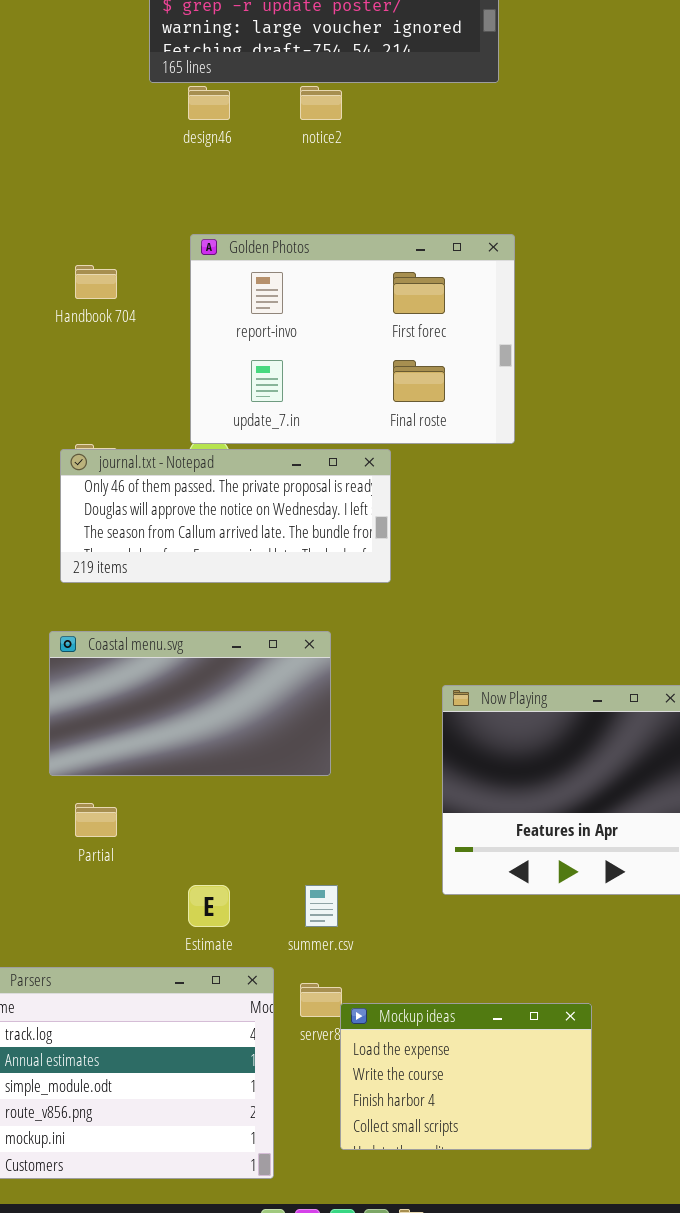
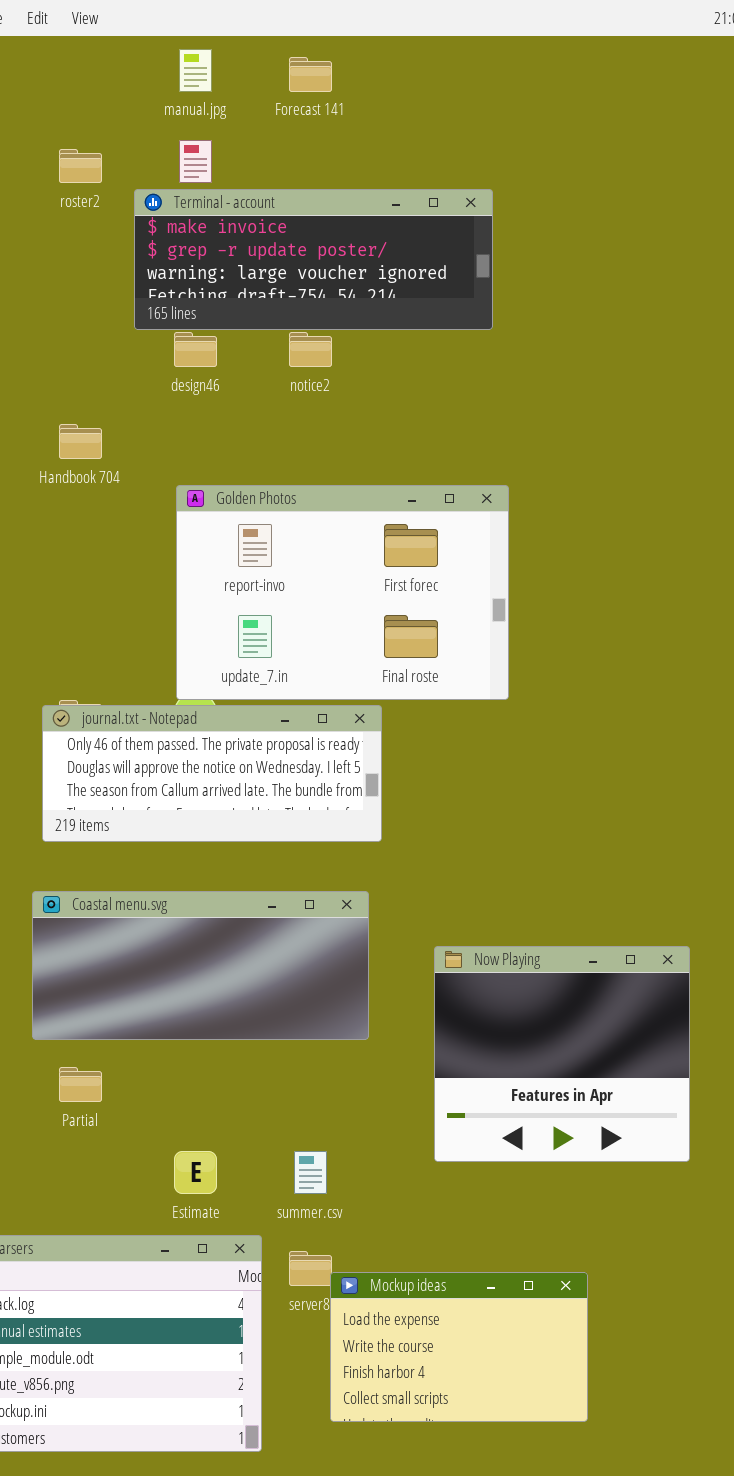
Handbook 704: [75,265,117,299] -> [59,424,102,459], moved
Coastal menu.svg: [49,631,331,776] -> [32,891,369,1040], resized

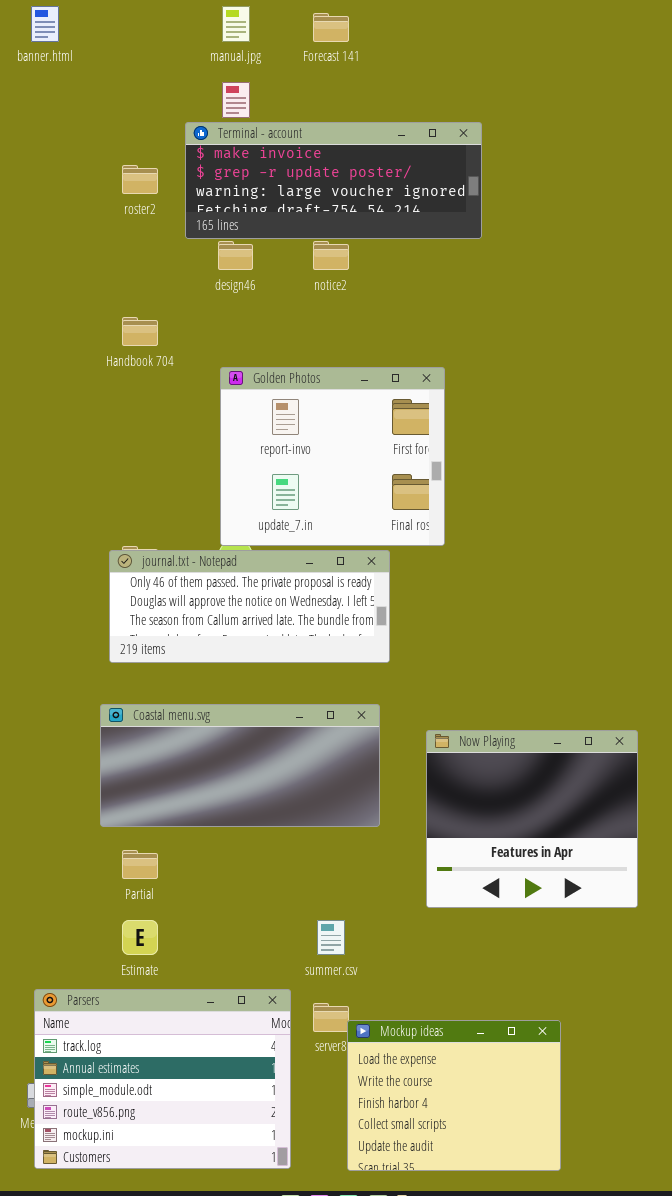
roster2: [59,149,102,183] -> [122,165,158,194], moved
Golden Photos: [176,485,509,700] -> [220,367,445,546], resized
Now Playing: [434,946,690,1162] -> [426,730,638,908], moved
Estimate: [174,1151,217,1194] -> [122,920,158,955], moved
Mockup ideas: [330,1272,588,1422] -> [347,1020,561,1171], resized

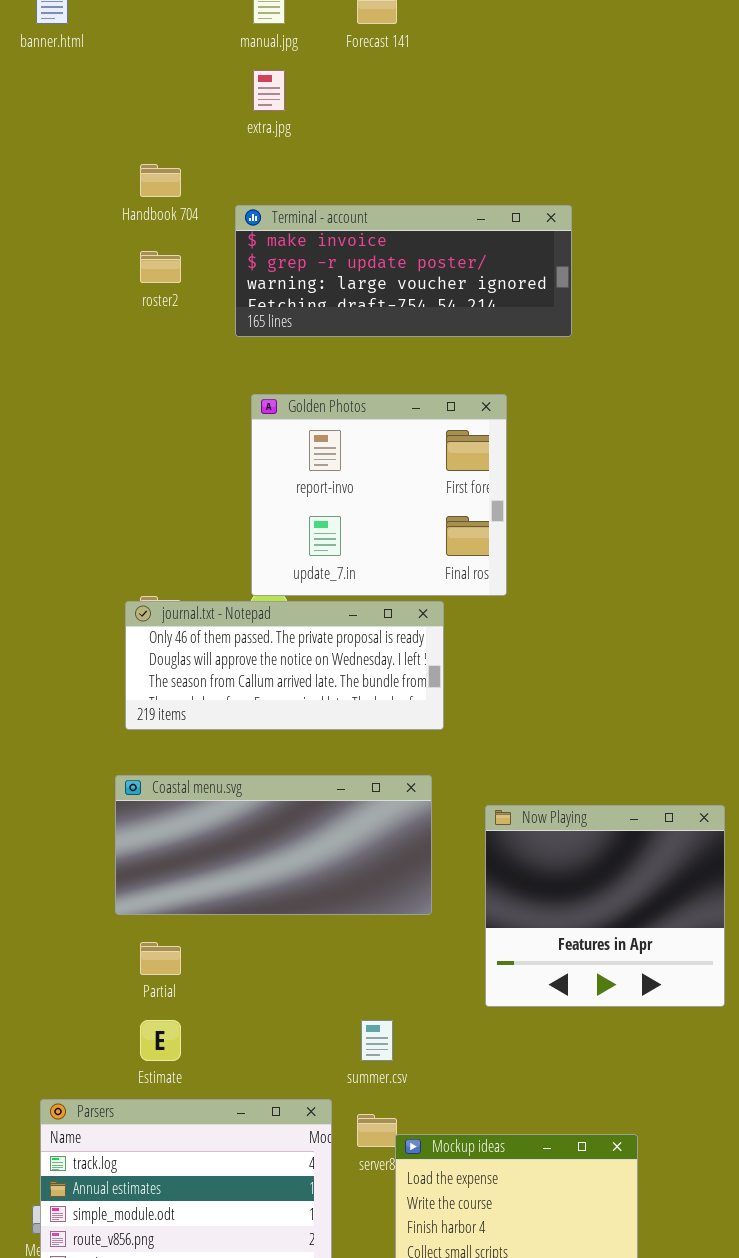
Terminal - account: [185,122,482,239] -> [235,205,572,337], moved
roster2: [122,165,158,194] -> [140,251,181,283], moved
Handbook 704: [122,317,158,346] -> [140,164,181,197], moved

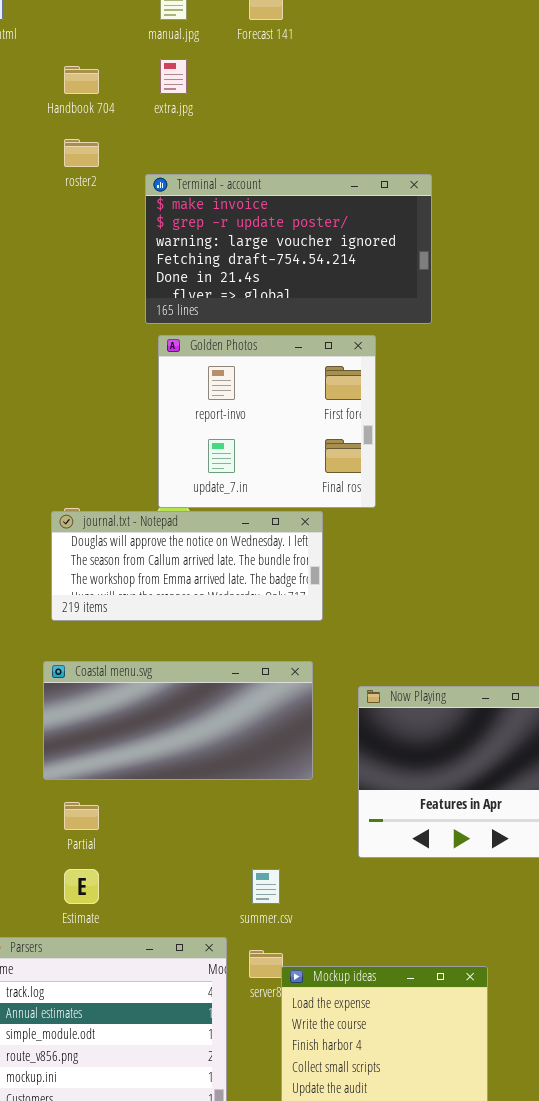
Handbook 704: [140,164,181,197] -> [64,66,99,94], moved
Terminal - account: [235,205,572,337] -> [145,174,432,324], resized
roster2: [140,251,181,283] -> [64,139,99,167], moved
journal.txt - Notepad: [125,601,444,730] -> [51,511,323,621], scrolled down 1 row

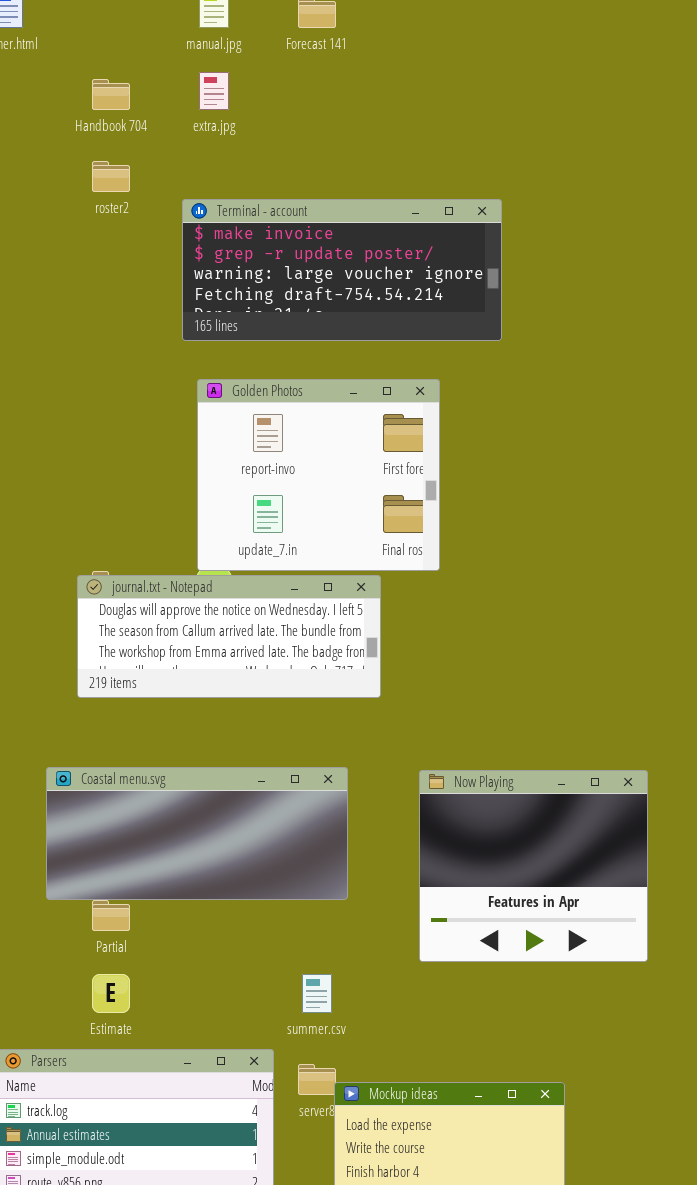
Terminal - account: [145,174,432,324] -> [182,199,502,341], resized
Coastal menu.svg: [43,661,313,780] -> [46,767,348,900], moved

